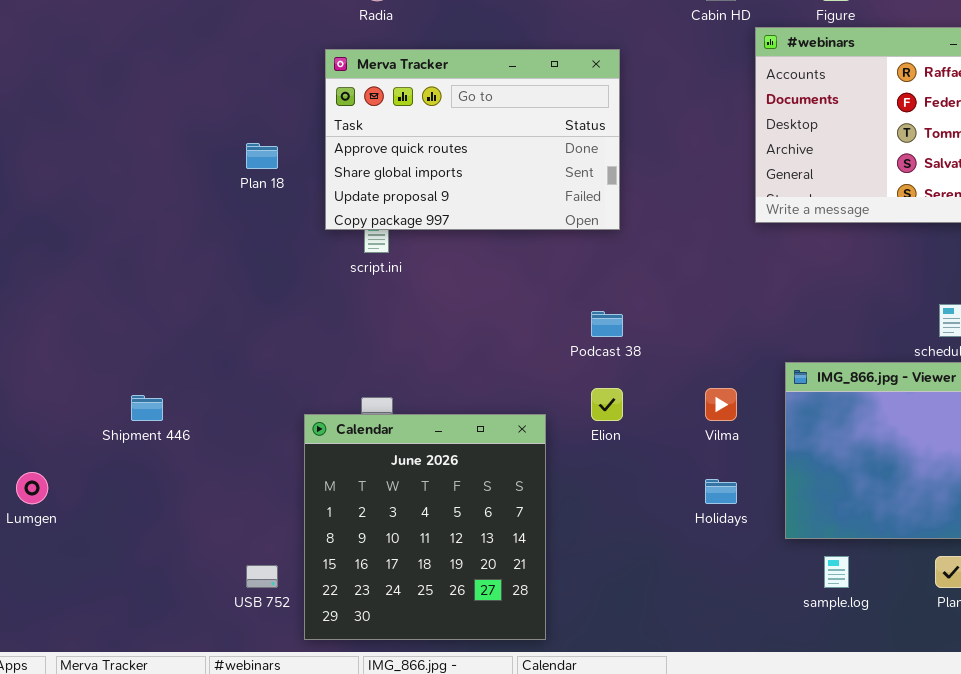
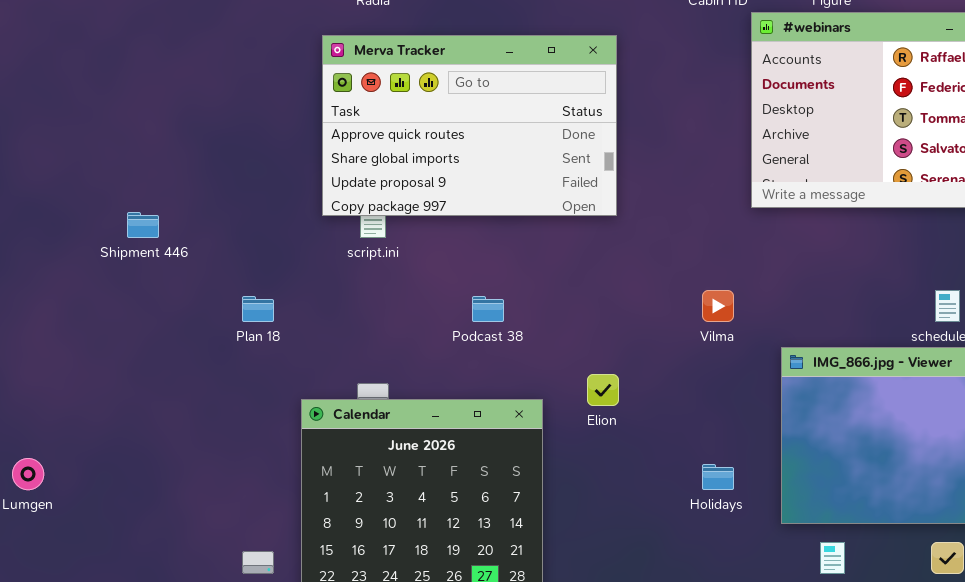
Plan 18: [246,143,278,169] -> [242,296,274,322], moved
Podcast 38: [591,311,623,337] -> [472,296,504,322], moved
Vilma: [705,388,737,421] -> [702,290,734,322], moved
Shipment 446: [131,395,163,421] -> [127,212,159,238], moved

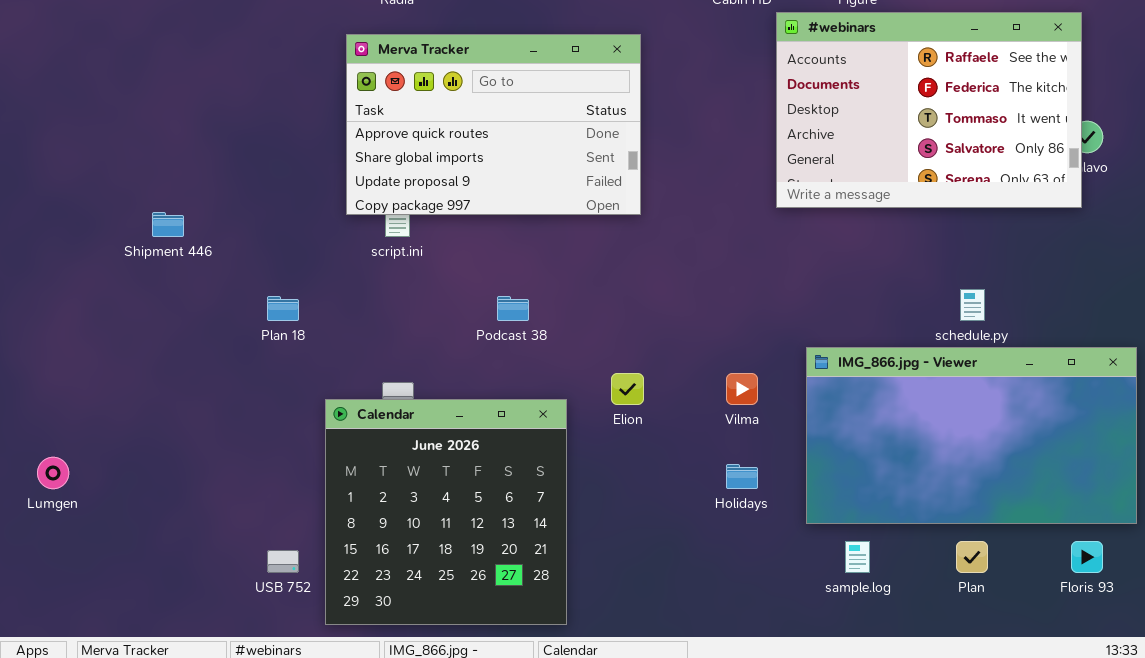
Vilma: [702,290,734,322] -> [726,373,758,405], moved

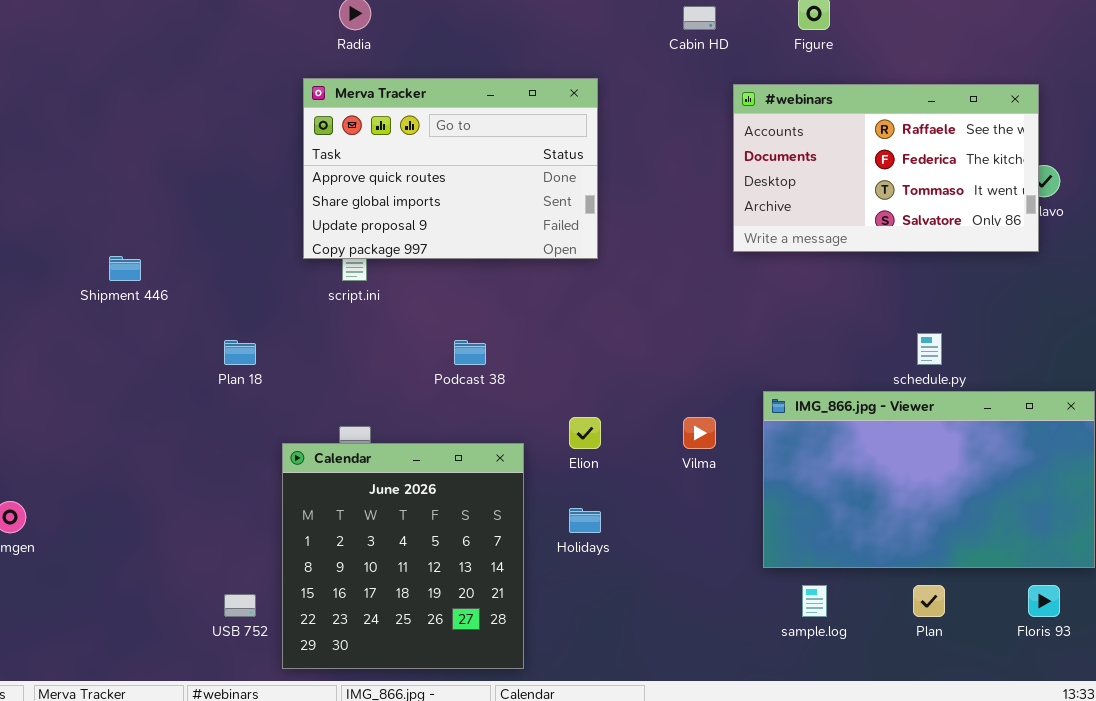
#webinars: [776,12,1082,208] -> [733,84,1039,252], resized
Holidays: [726,464,758,489] -> [569,508,601,533], moved

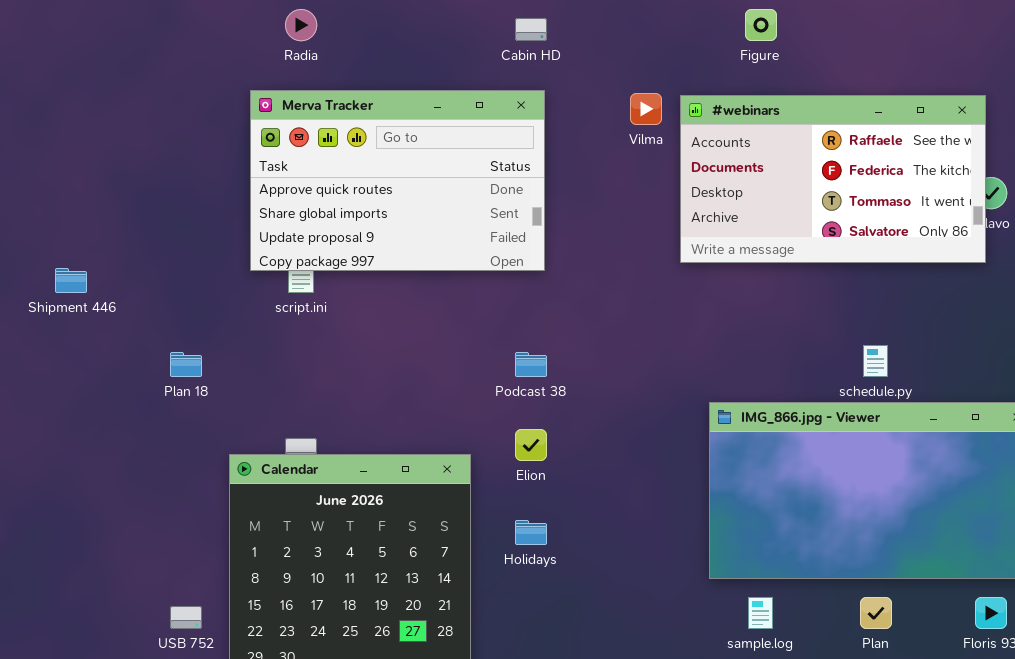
Cabin HD: [683,6,716,30] -> [515,18,547,41], moved
Podcast 38: [454,340,486,365] -> [515,352,547,377], moved
Vilma: [683,417,716,449] -> [630,93,662,125], moved

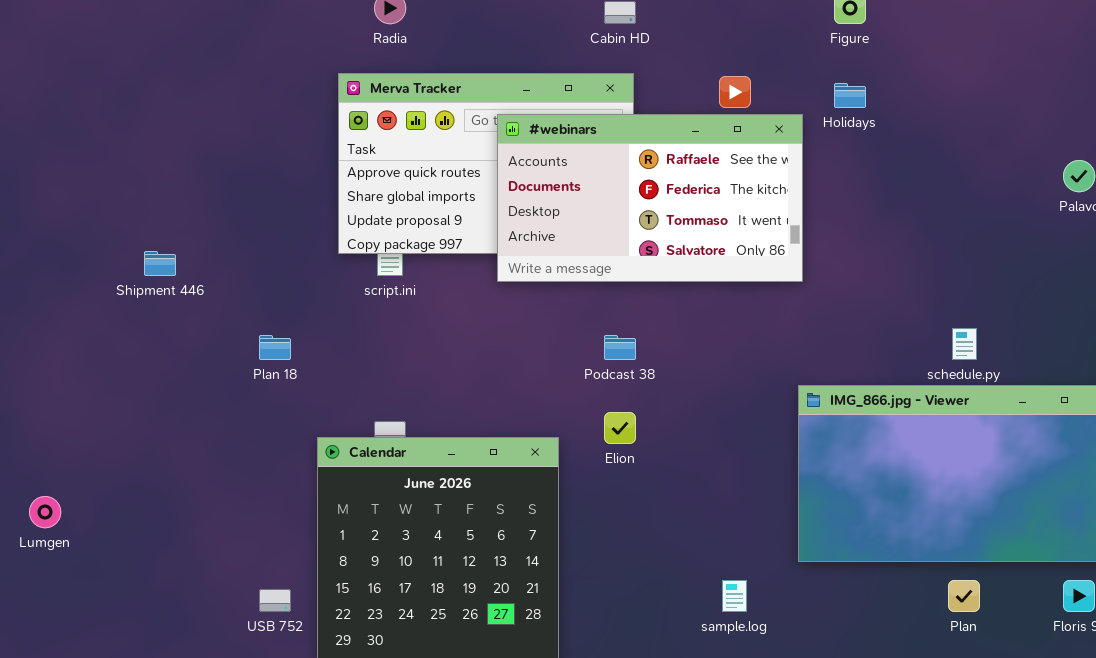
#webinars: [680,95,986,263] -> [497,114,803,282], moved
Holidays: [515,520,547,545] -> [834,83,866,108], moved
sample.log: [748,597,773,629] -> [722,580,747,612], moved

